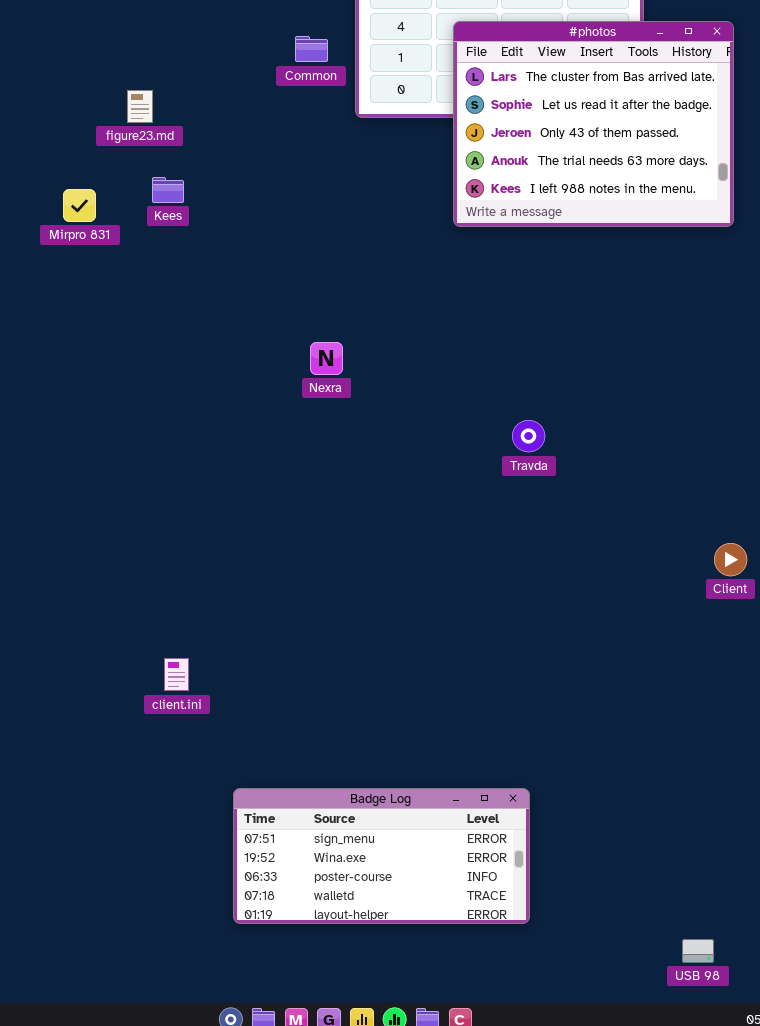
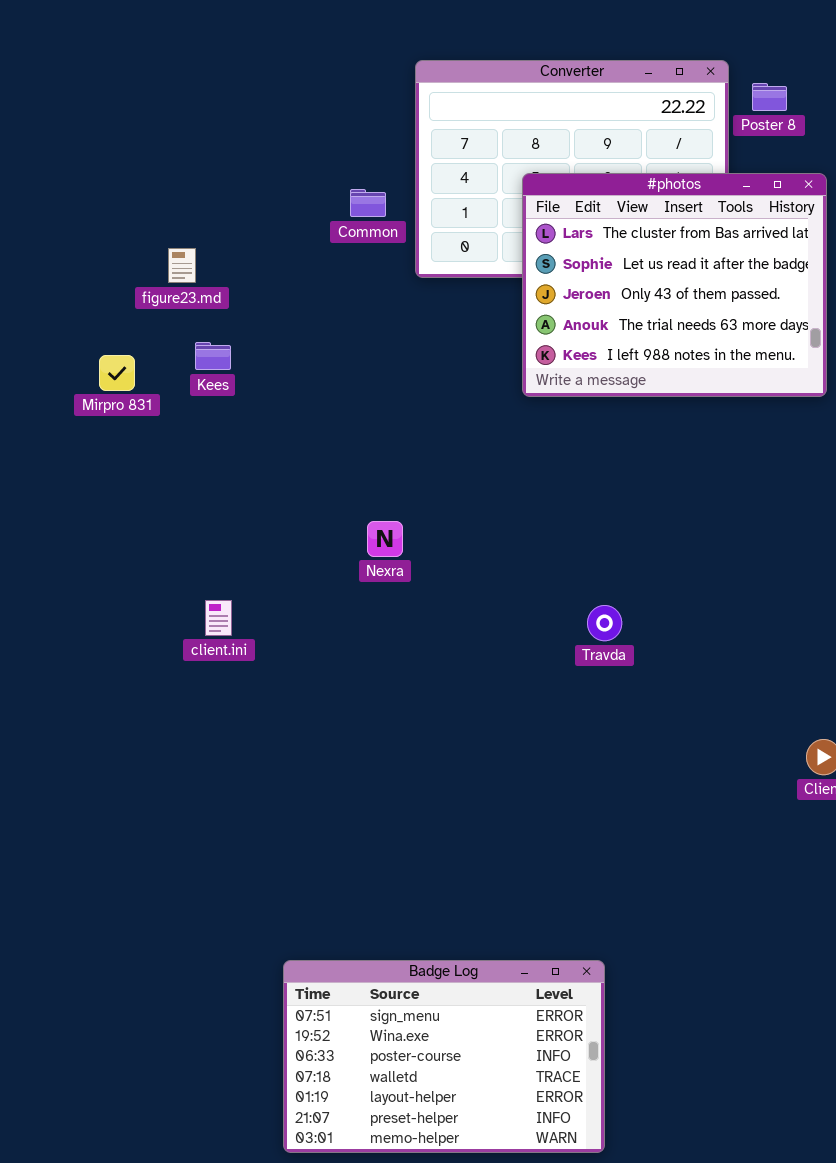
client.ini: [164,658,189,691] -> [205,600,232,636], moved
Badge Log: [233,788,530,924] -> [283,960,605,1153], resized

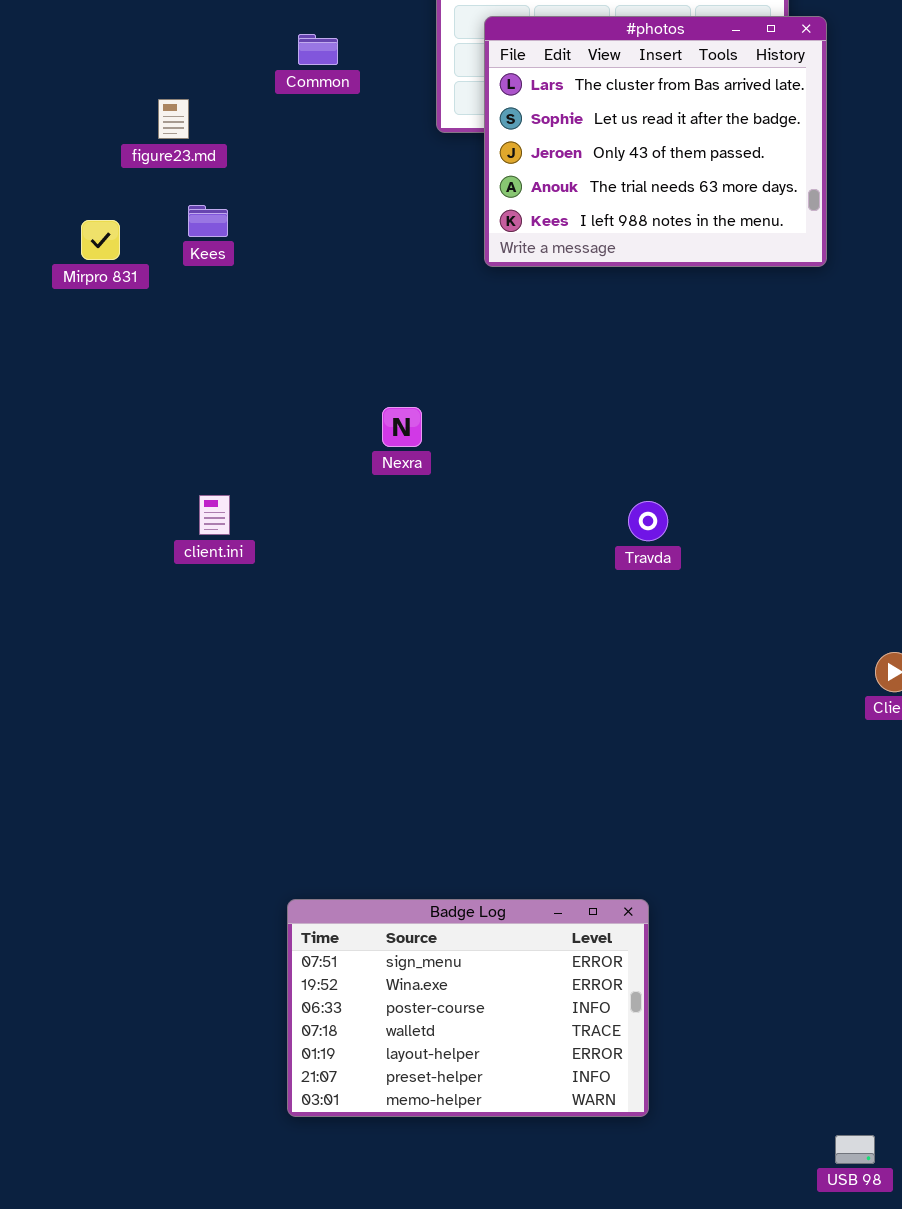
#photos: [522,173,827,397] -> [484,16,827,267], moved
Common: [350,189,386,217] -> [298,34,338,65], moved

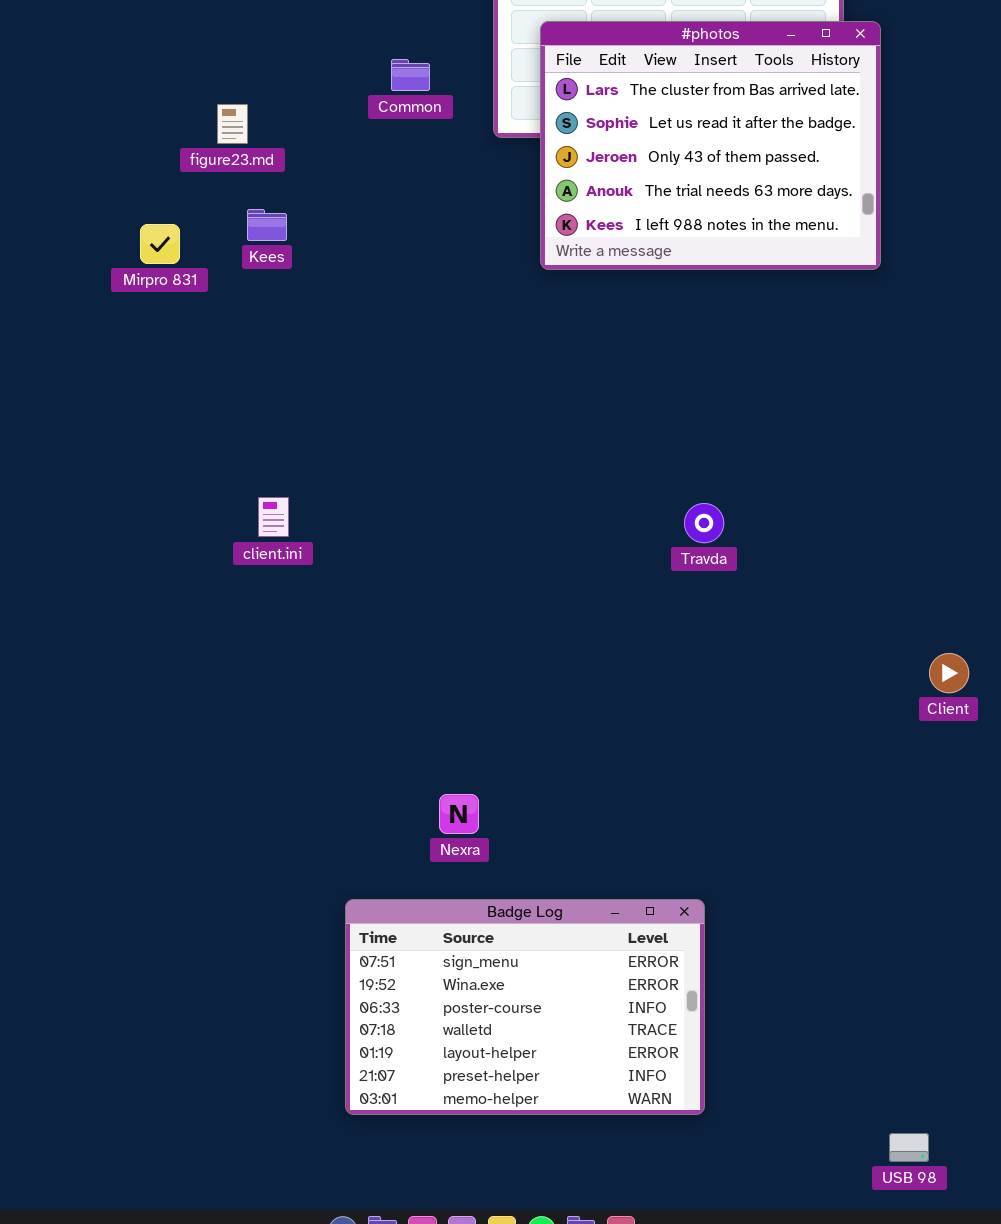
Common: [298,34,338,65] -> [391,59,430,91], moved
Nexra: [382,407,422,447] -> [439,794,479,834], moved

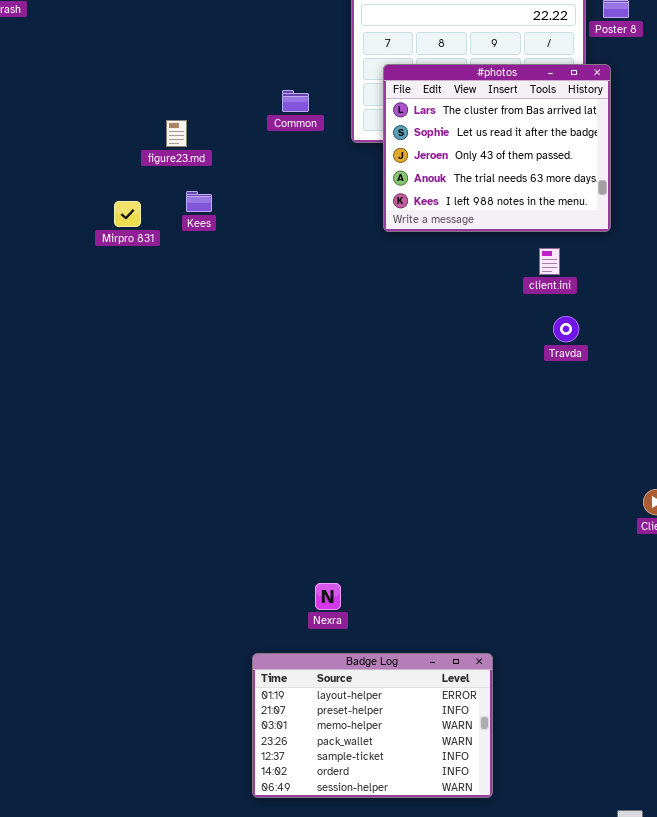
client.ini: [258,497,289,537] -> [539,248,560,275], moved
Travda: [684,503,724,543] -> [553,316,579,342], moved
Badge Log: [345,899,705,1115] -> [252,653,493,798], scrolled down 4 rows

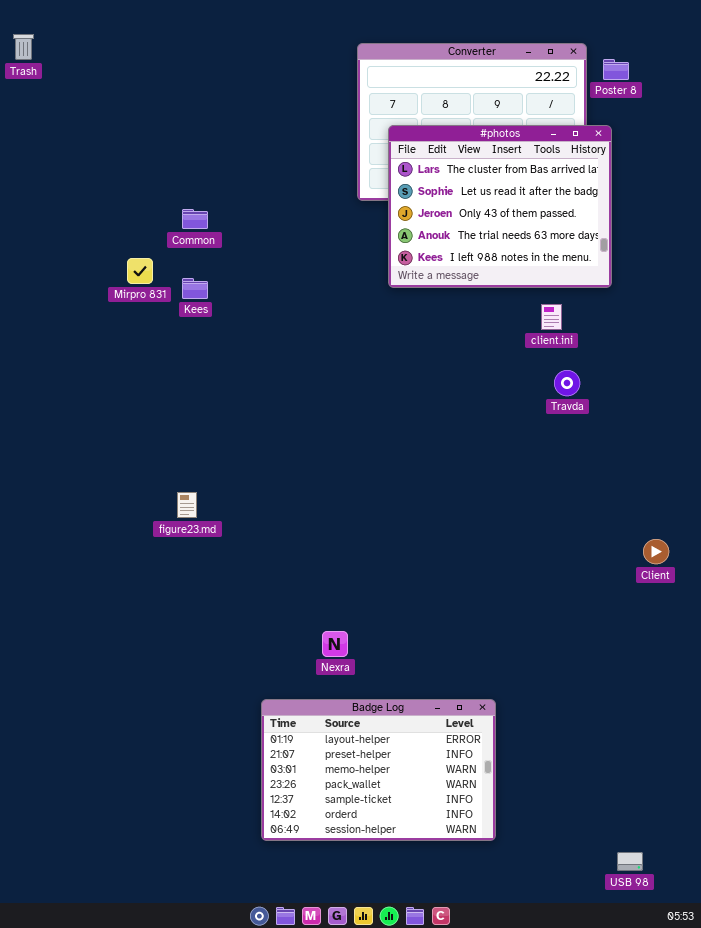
Common: [282,90,309,112] -> [182,209,208,229], moved
figure23.md: [166,120,187,147] -> [177,492,197,518], moved
Kees: [186,191,212,212] -> [182,278,208,299], moved

